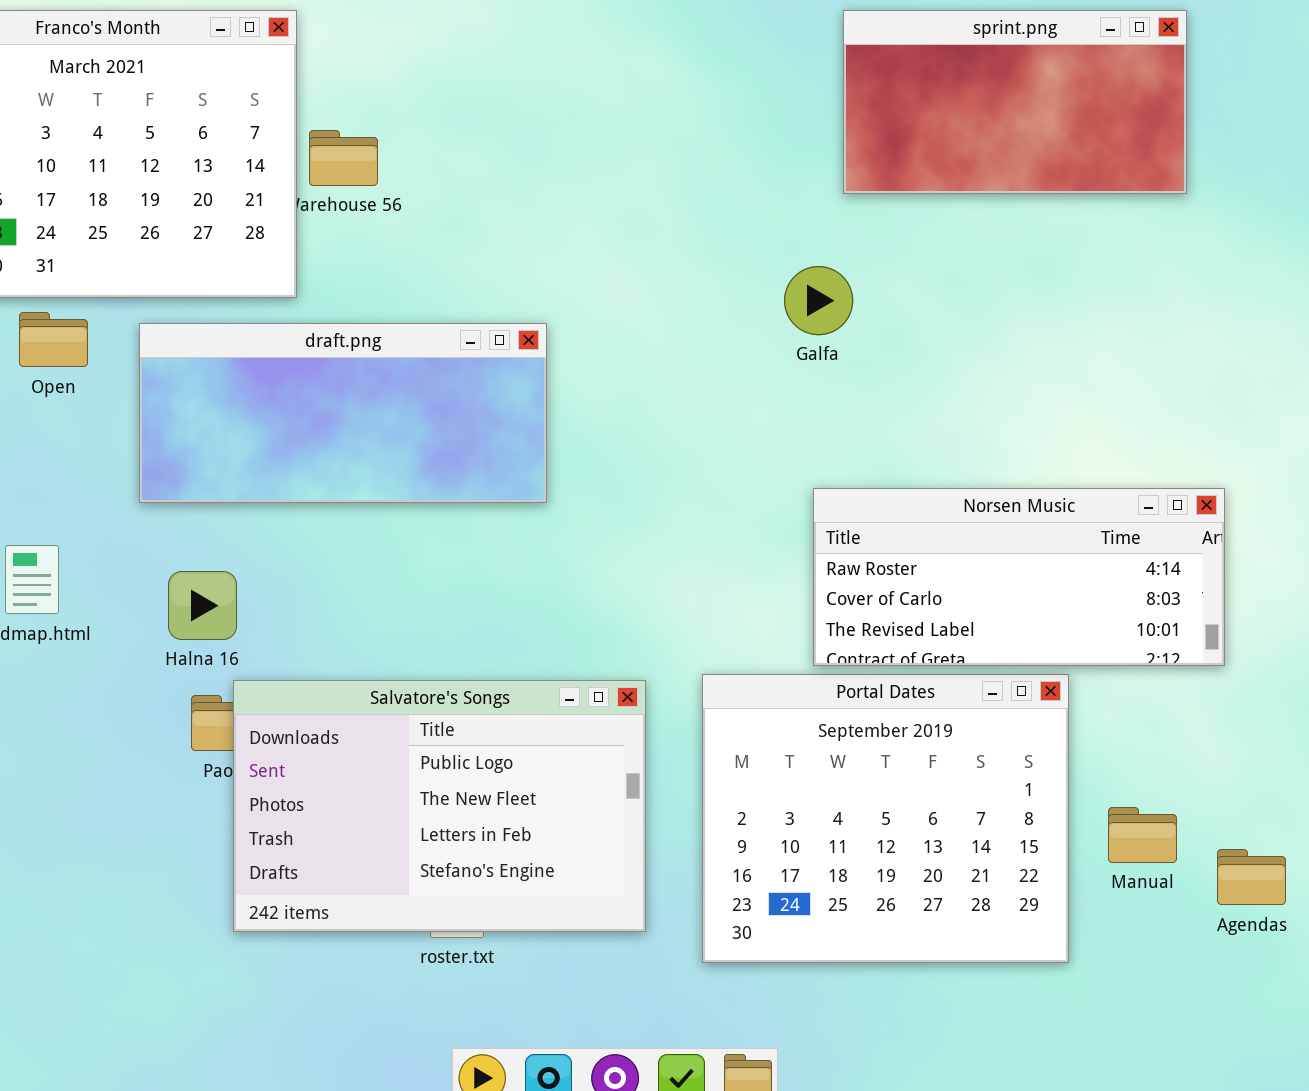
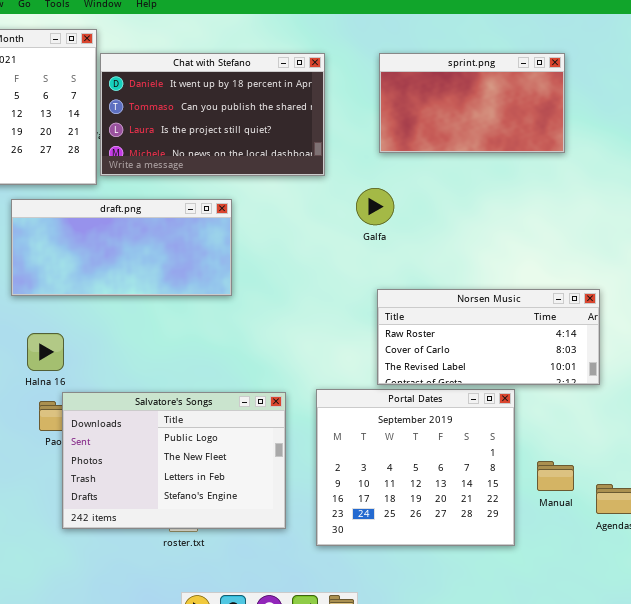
sprint.png: [843,10,1187,194] -> [379,53,565,153], moved
Chat with Stefano: none -> [100,53,325,176], opened
Galfa: [784,266,853,335] -> [356,188,394,225], moved

